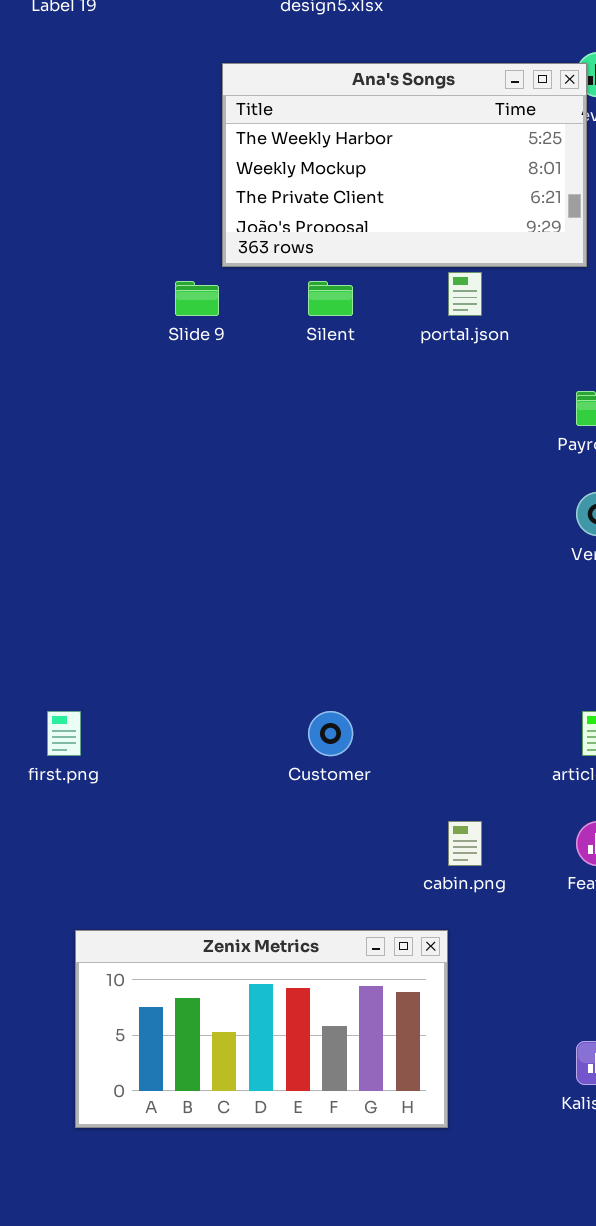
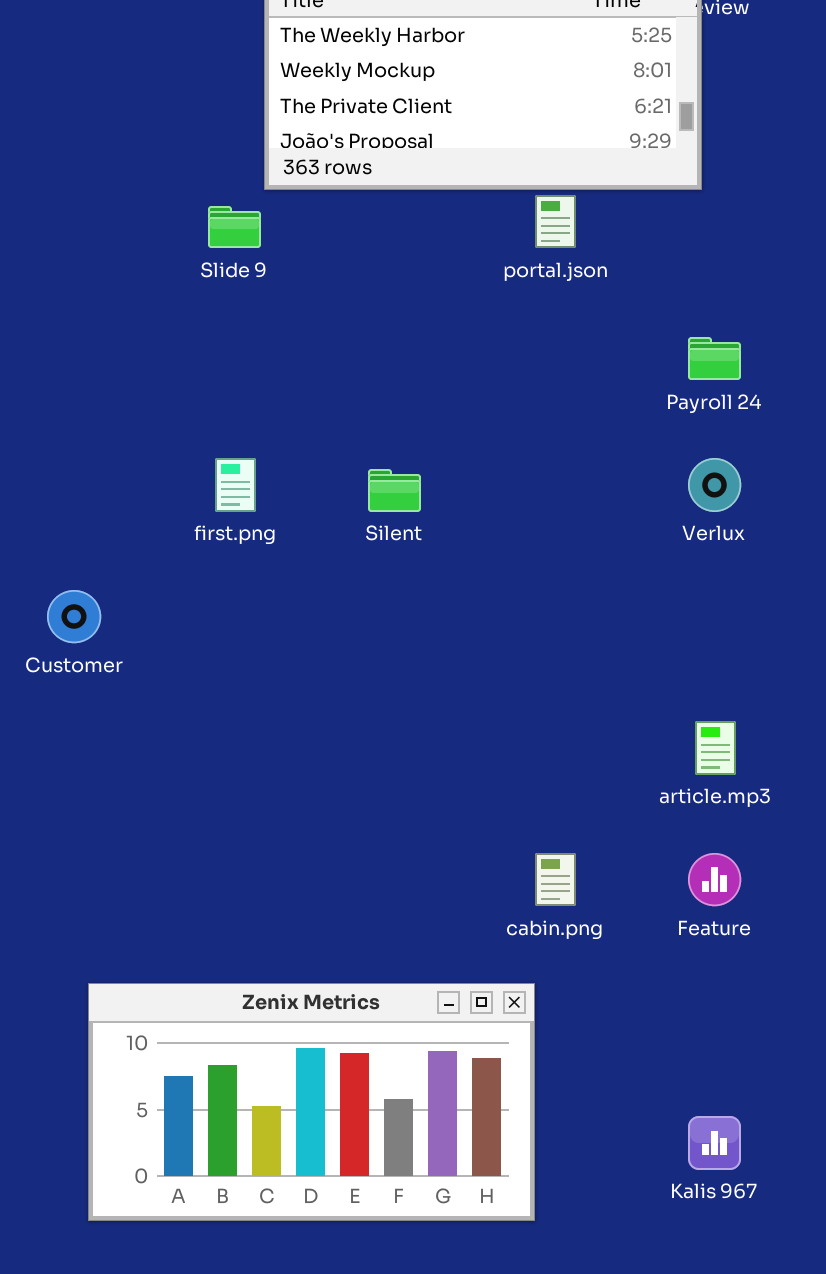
Silent: [308,281,353,316] -> [368,469,421,512], moved
first.png: [47,711,81,756] -> [215,458,256,512], moved
Customer: [308,711,353,756] -> [47,590,101,643], moved

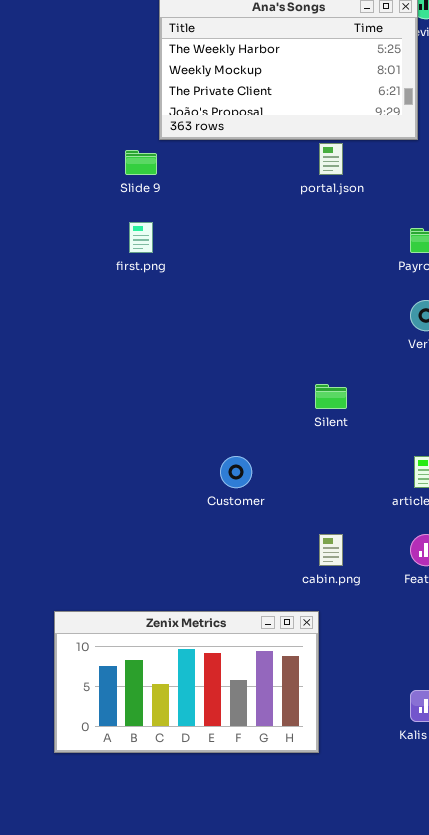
first.png: [215,458,256,512] -> [129,222,153,253], moved
Silent: [368,469,421,512] -> [315,384,347,409], moved
Customer: [47,590,101,643] -> [220,456,252,488], moved

